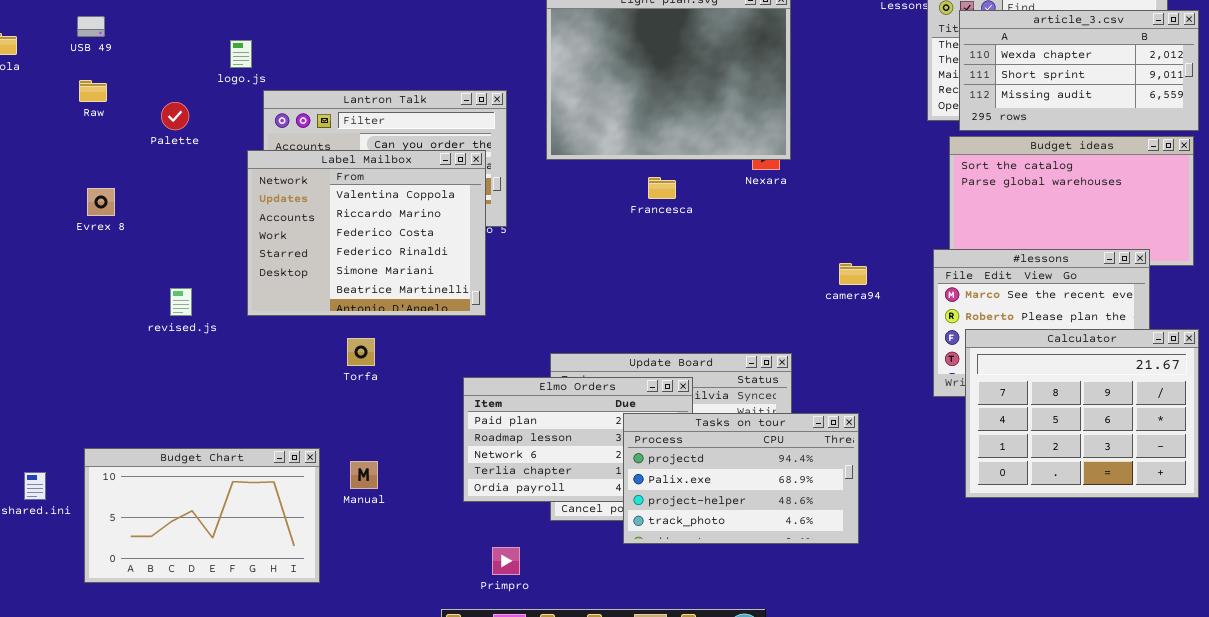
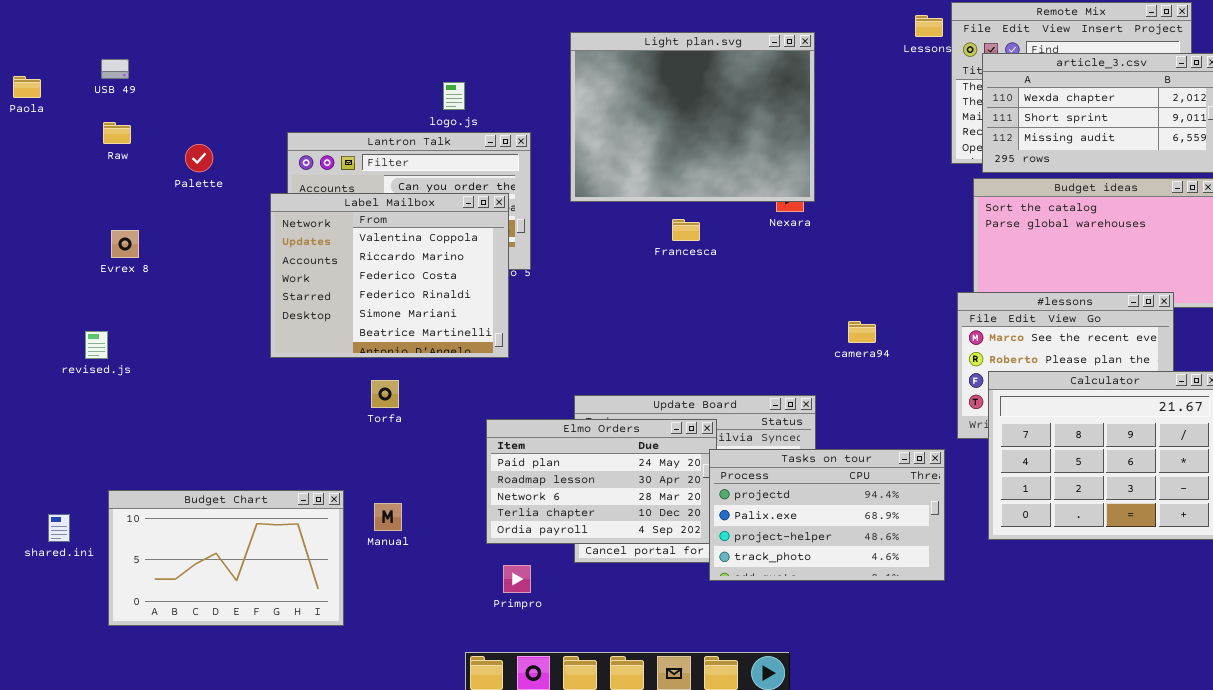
logo.js: [230,40,252,68] -> [443,82,465,110], moved
camera94: [839,263,867,285] -> [848,321,876,343], moved
revised.js: [170,288,192,316] -> [85,331,108,359], moved
Tasks on tour: [623,413,859,544] -> [709,449,945,581], moved
Primpro: [492,547,520,575] -> [503,565,531,593], moved

